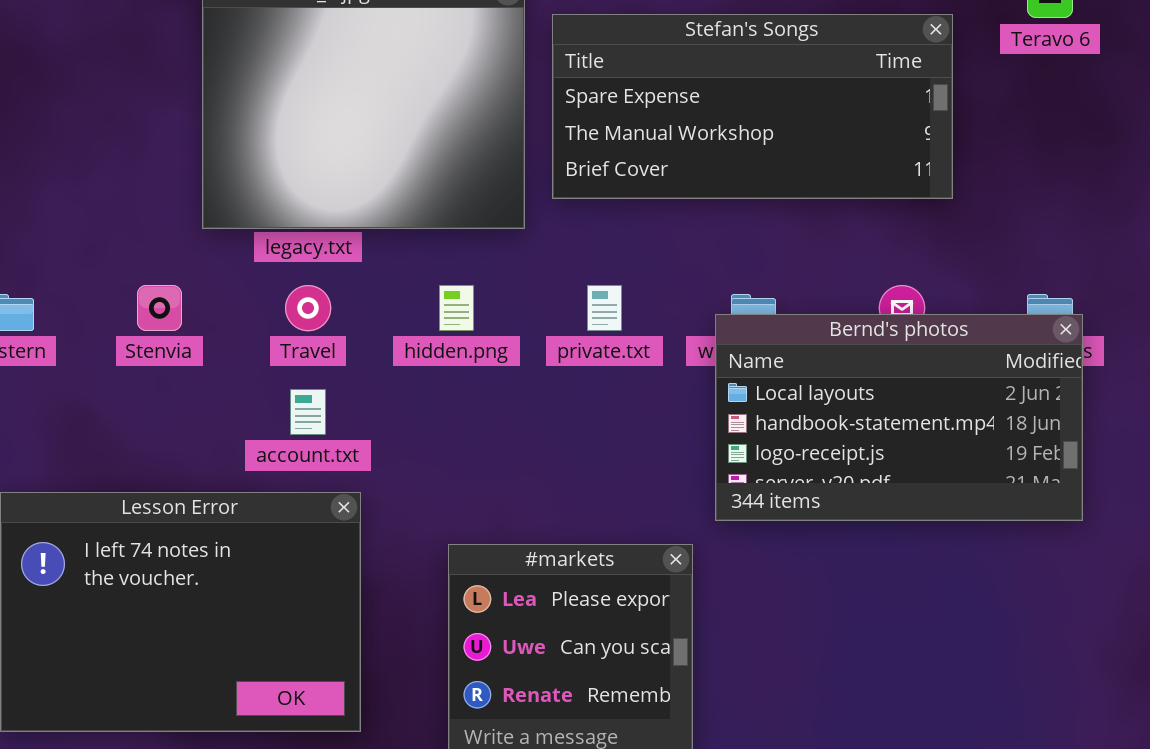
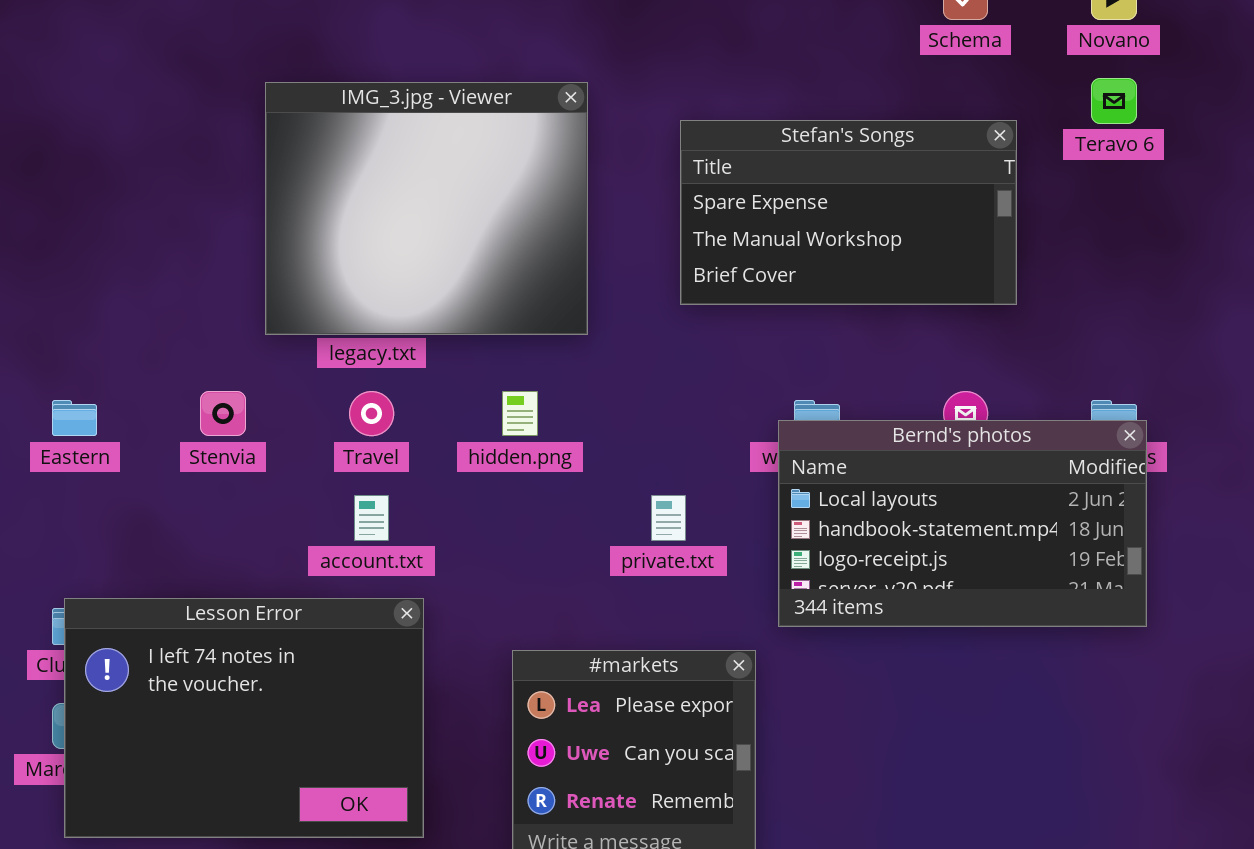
Stefan's Songs: [552,14,953,199] -> [680,120,1017,305], resized
private.txt: [587,285,622,331] -> [651,495,686,541], moved

